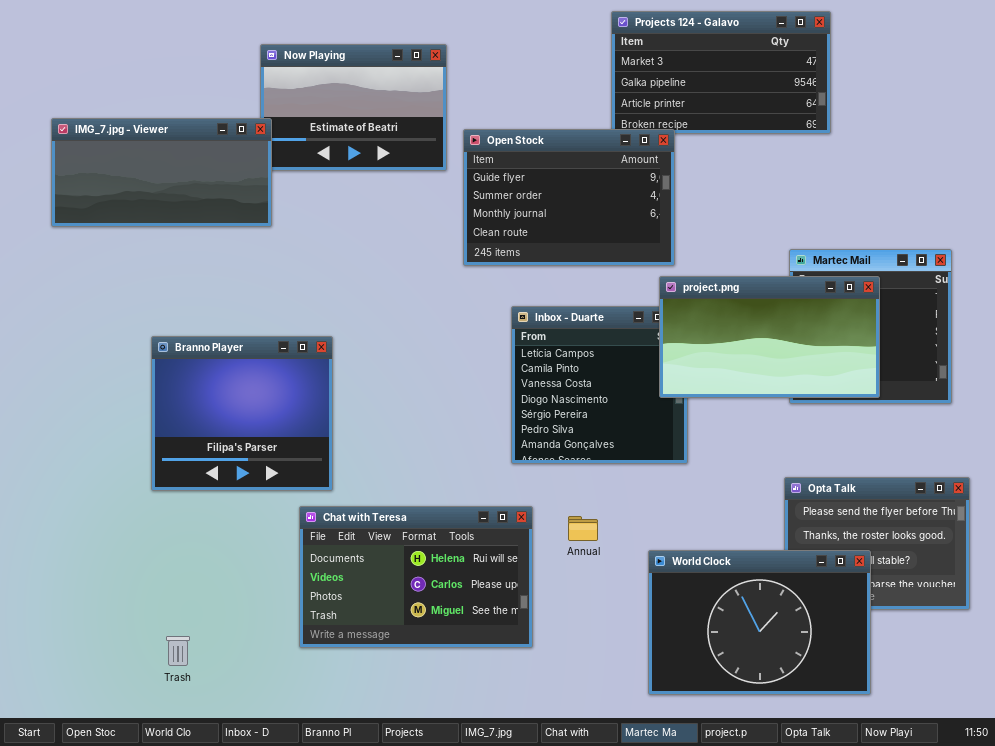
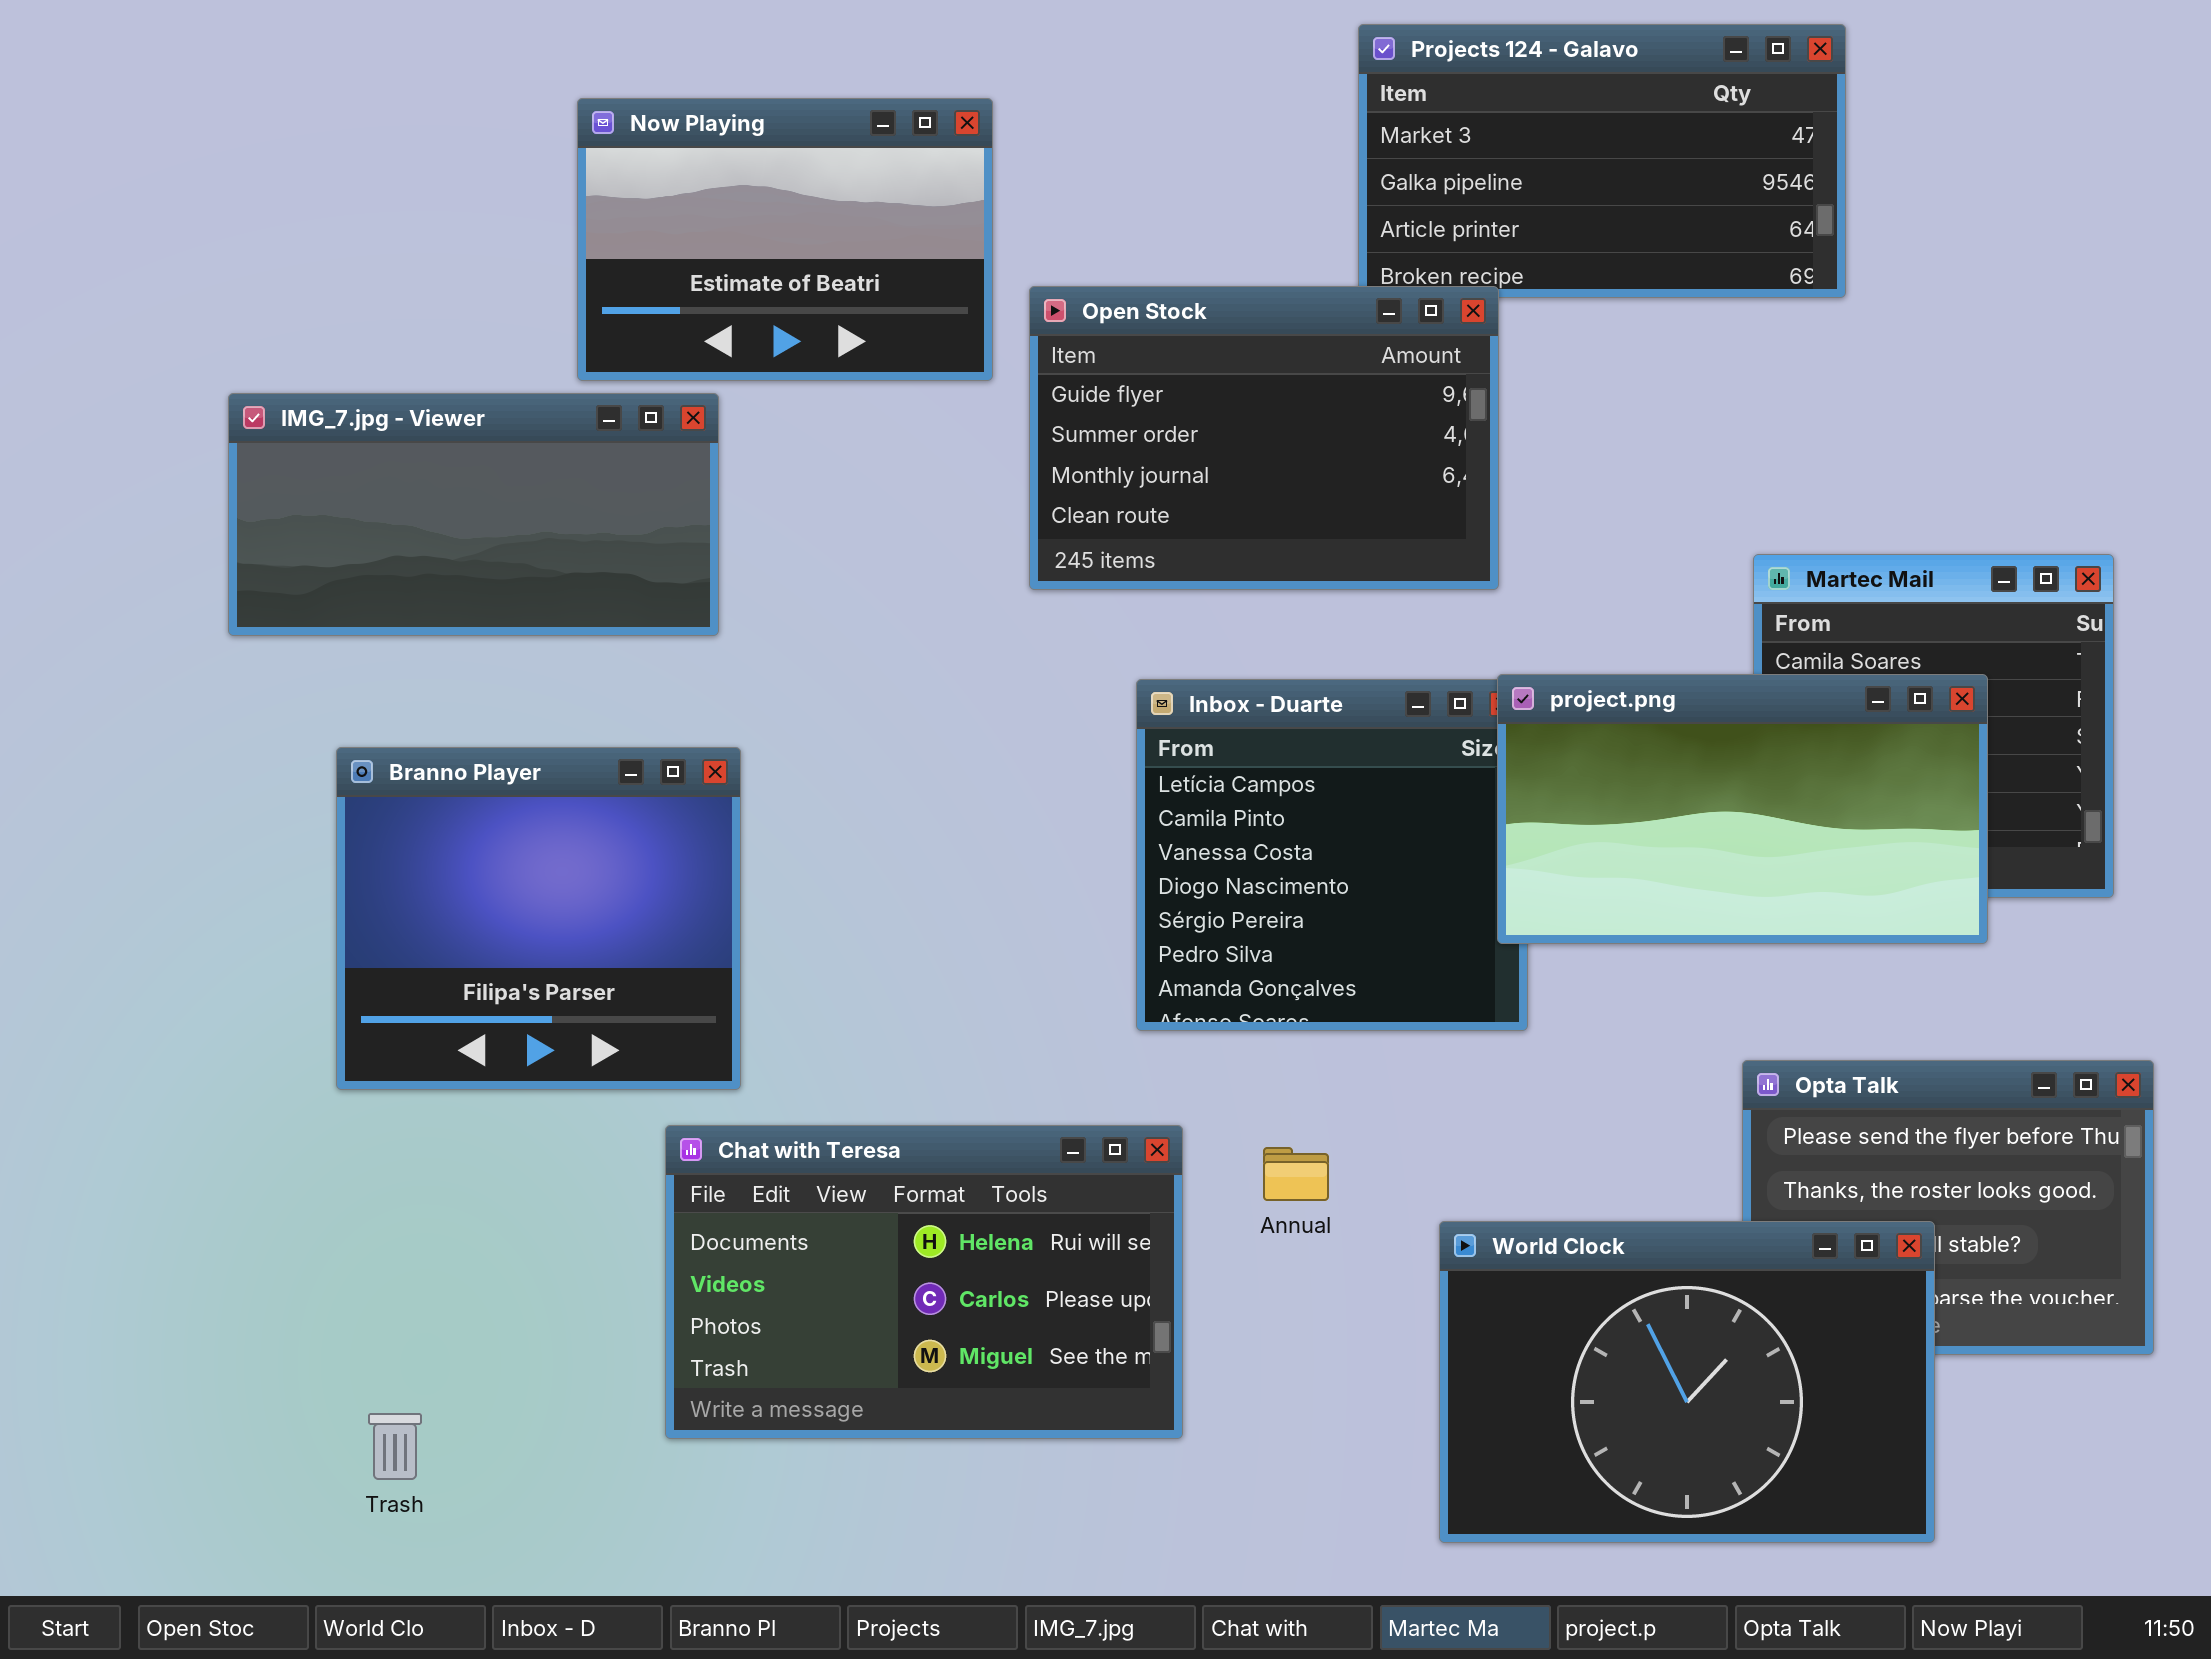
IMG_7.jpg - Viewer: [51,118,272,227] -> [228,393,719,636], moved
project.png: [659,276,880,398] -> [1497,674,1988,944], moved

